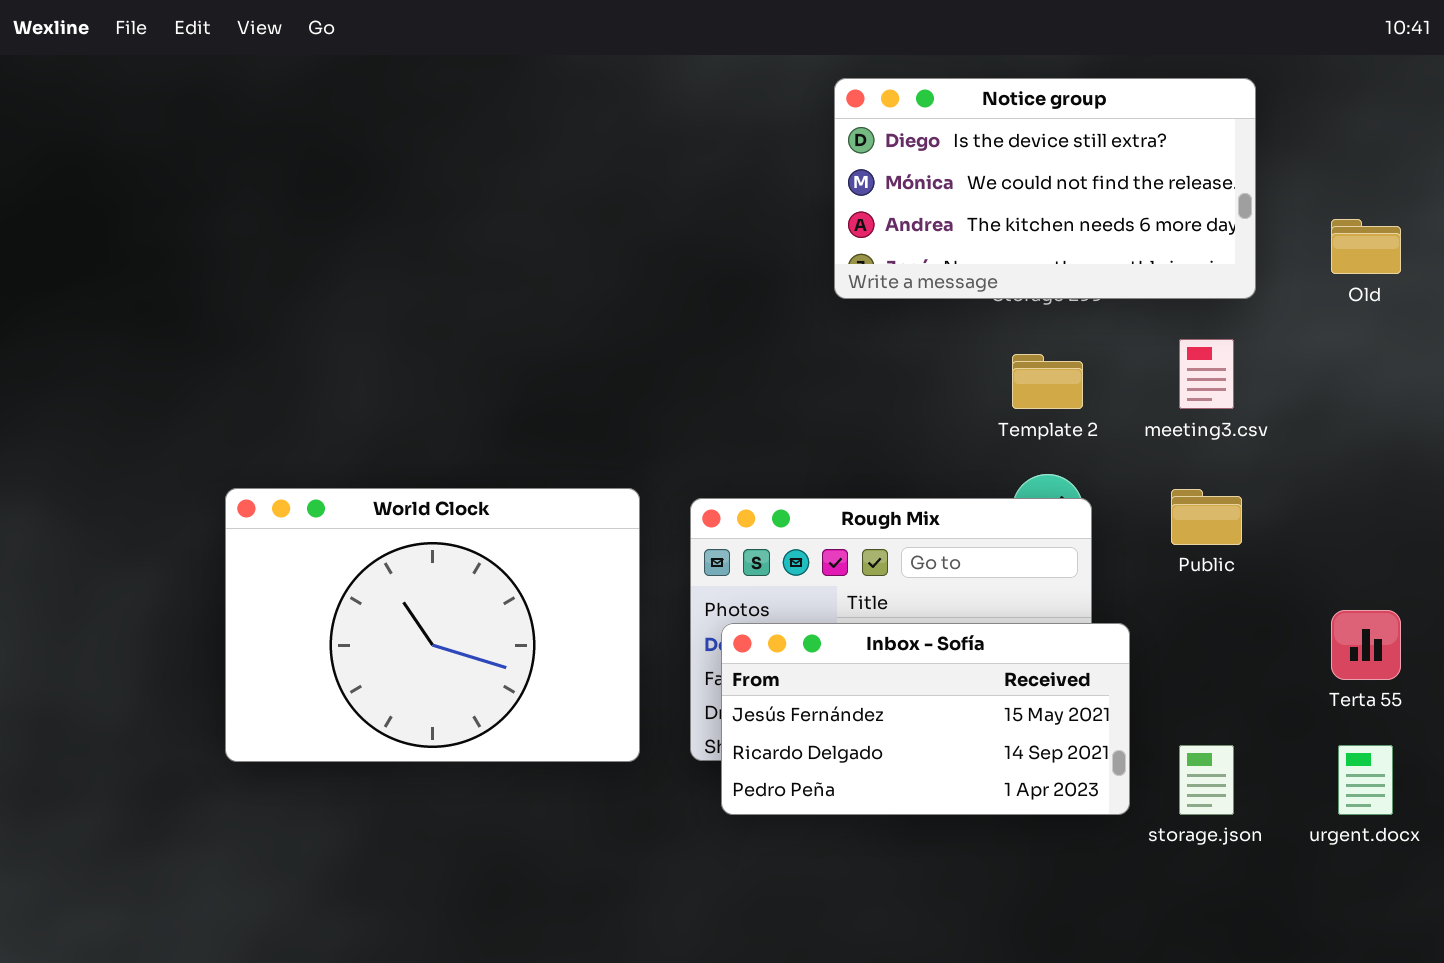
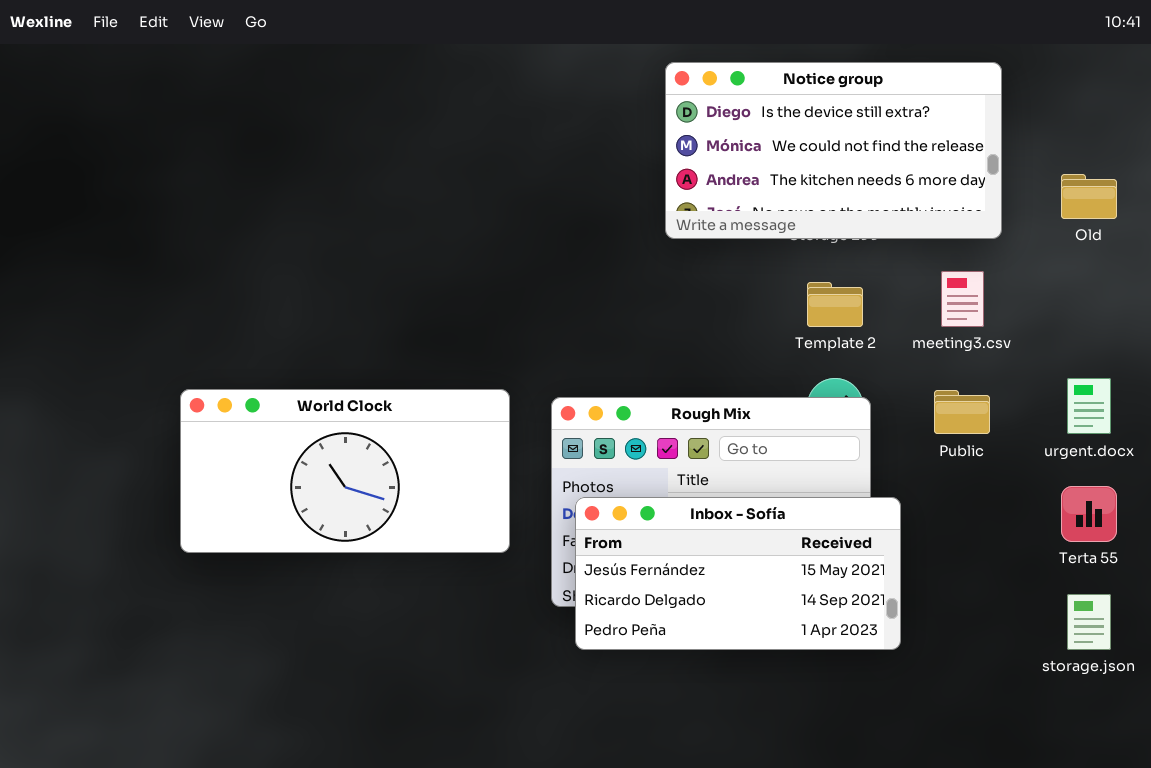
World Clock: [225,488,640,762] -> [180,389,510,553], resized
storage.json: [1179,745,1234,815] -> [1067,594,1111,650], moved
urgent.docx: [1338,745,1393,815] -> [1067,378,1111,434], moved

